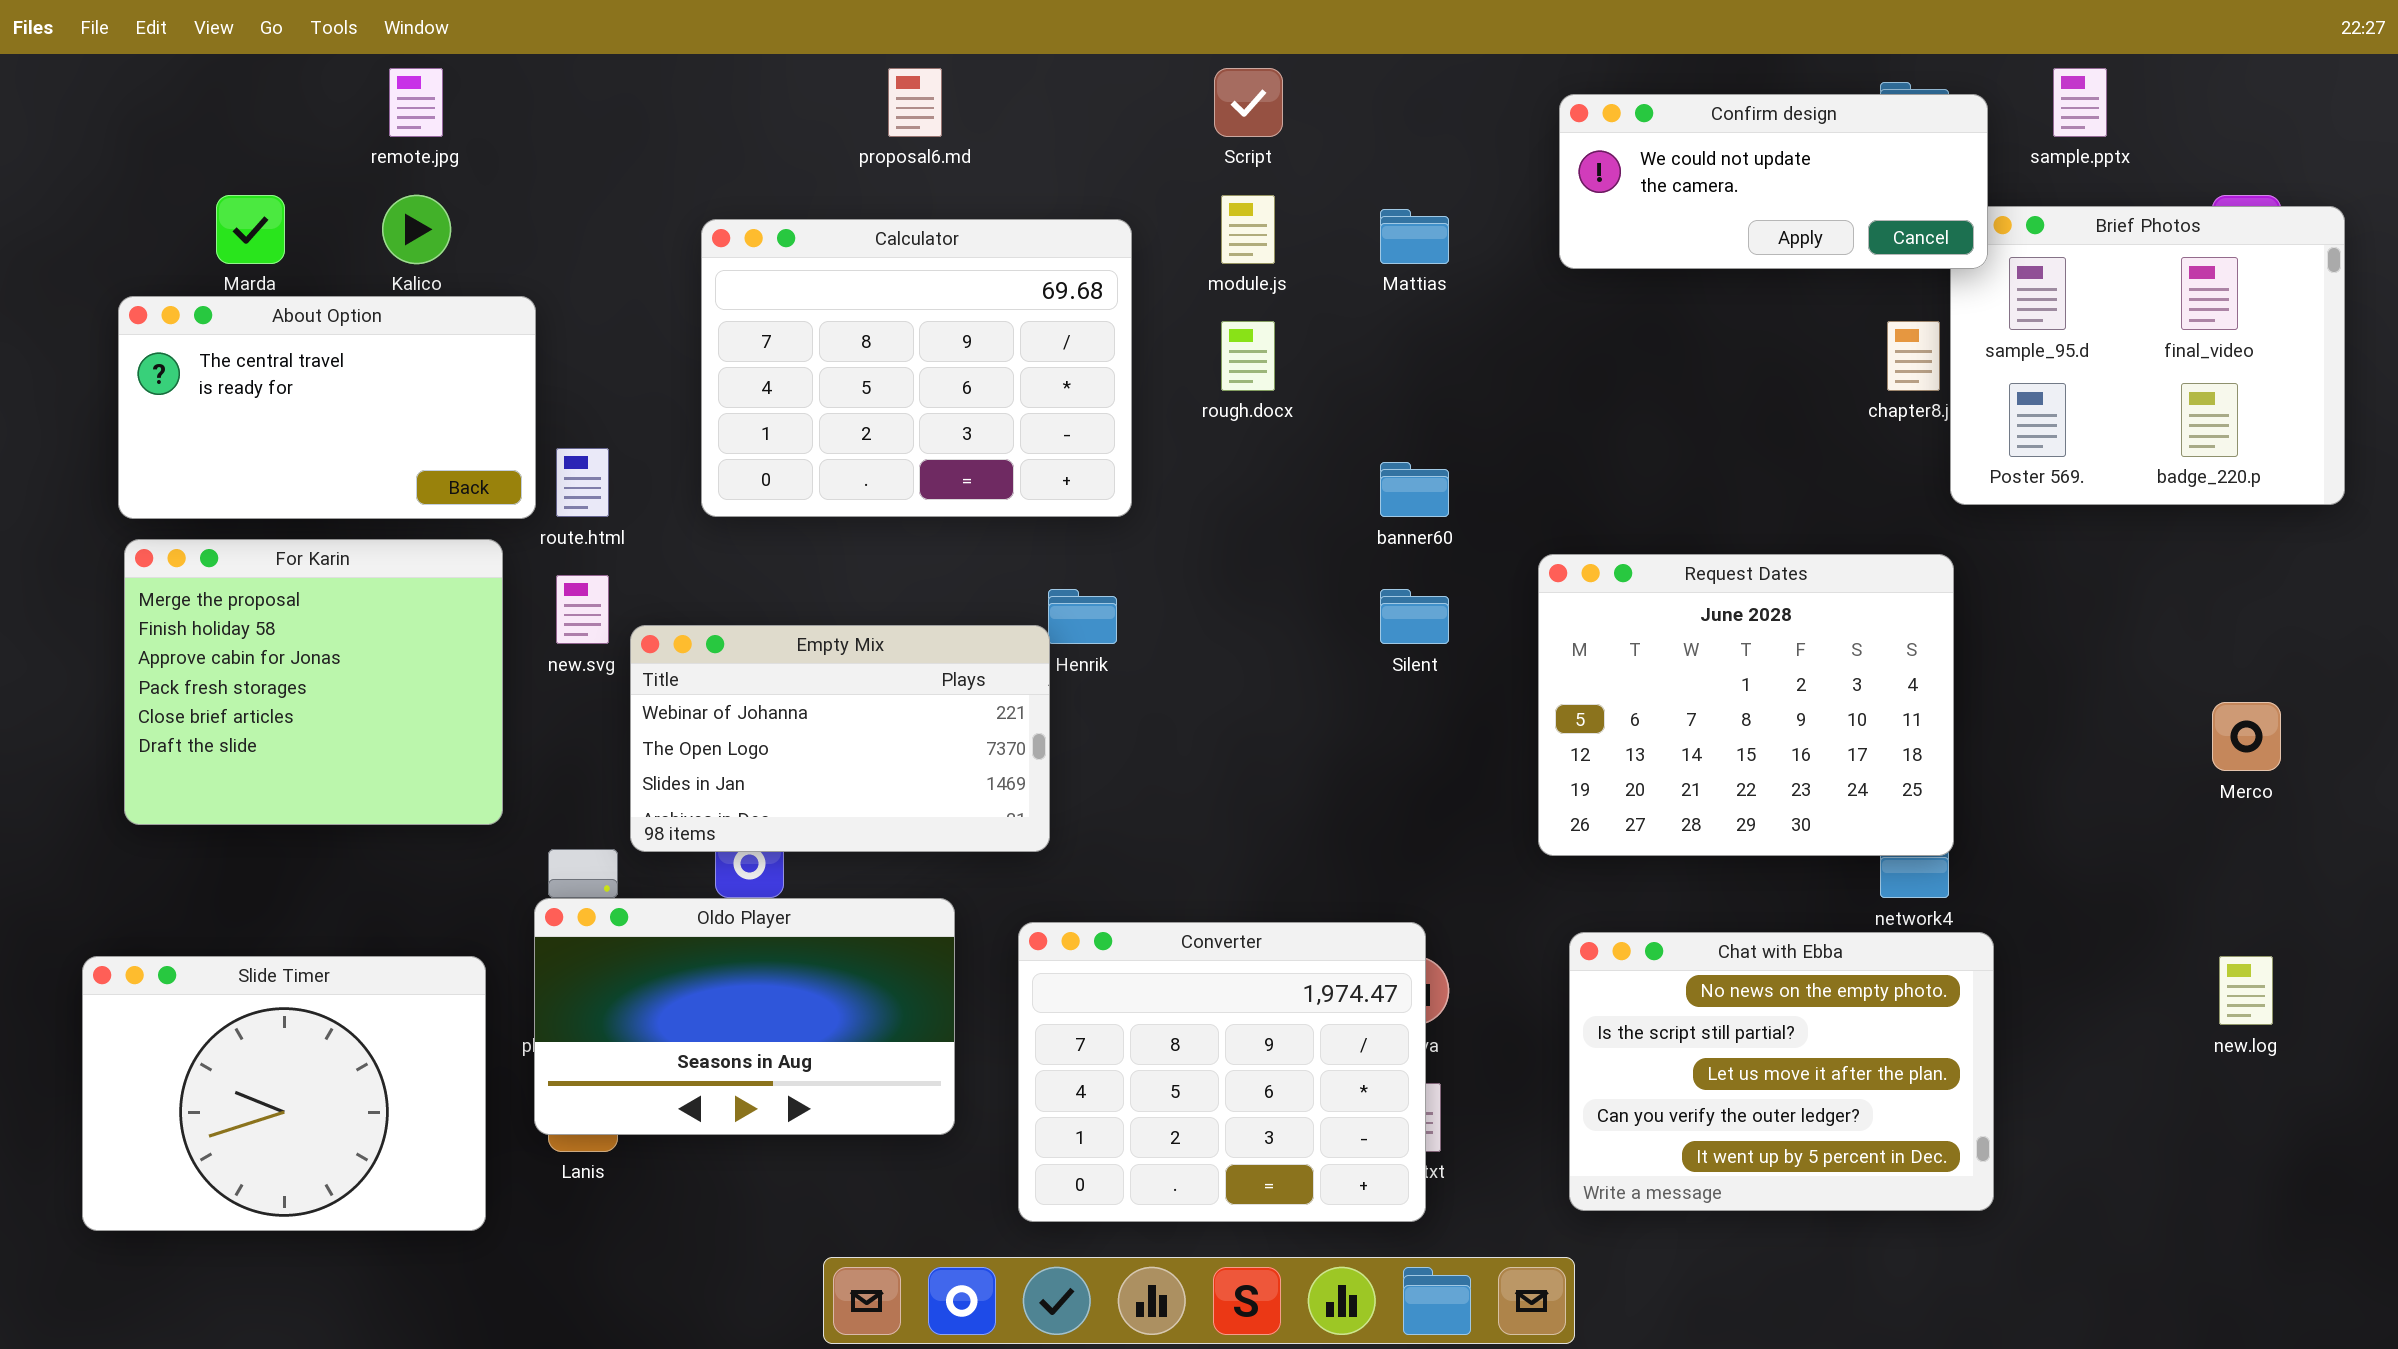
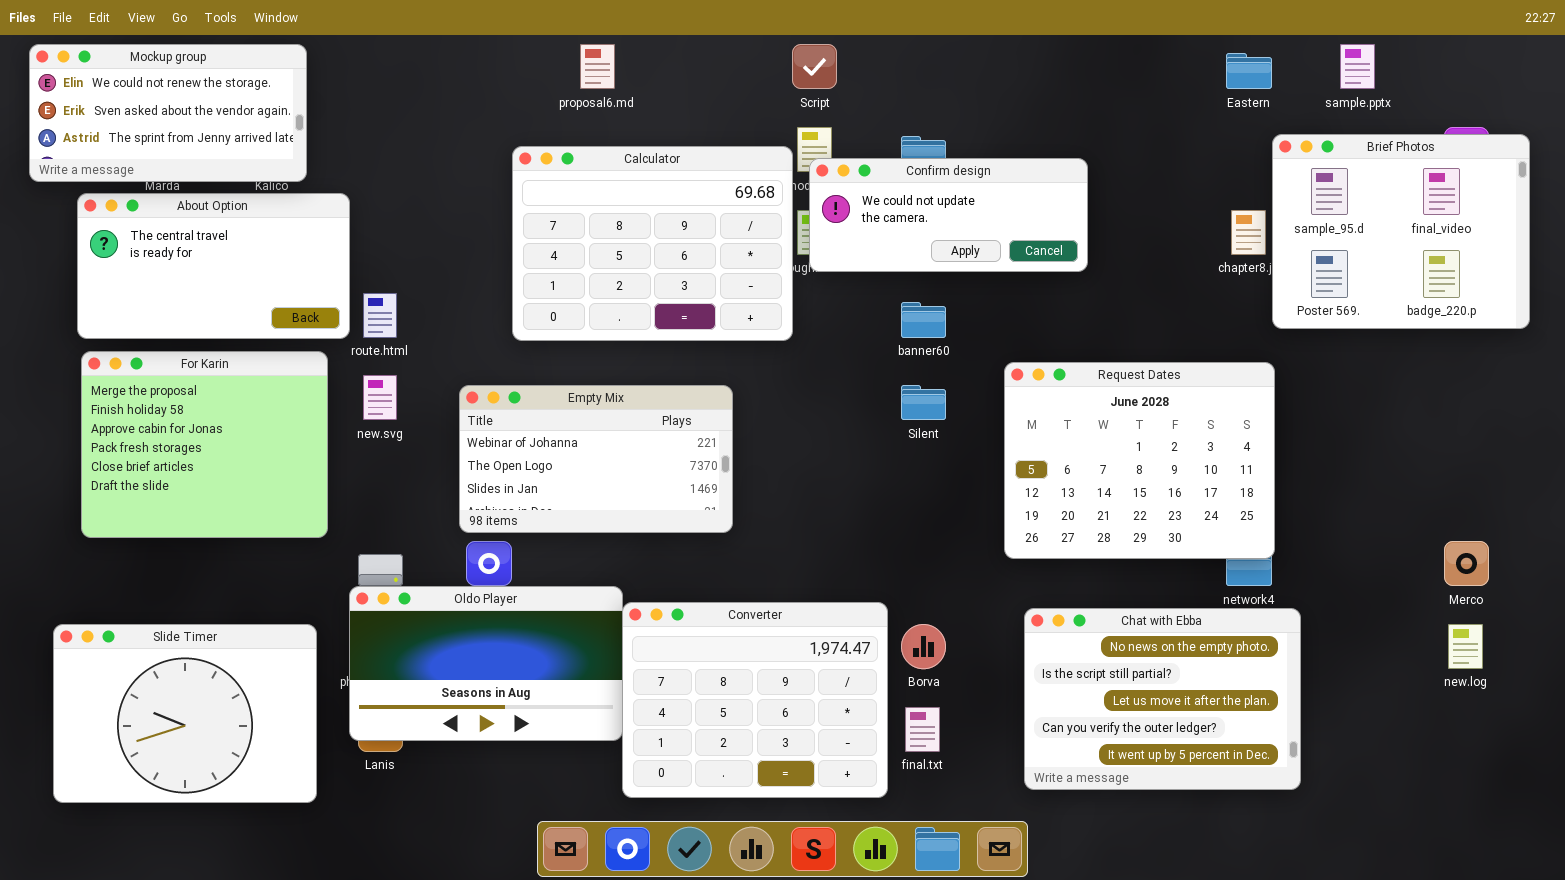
Mockup group: none -> [29,44,307,182], opened
Confirm design: [1559,94,1988,269] -> [809,158,1088,272], moved
Calculator: [701,219,1132,517] -> [512,146,793,341], moved
Empty Mix: [630,625,1050,852] -> [459,385,733,533], moved
Merco: [2212,702,2281,771] -> [1444,541,1489,586], moved
Converter: [1018,922,1426,1222] -> [622,602,888,798], moved

